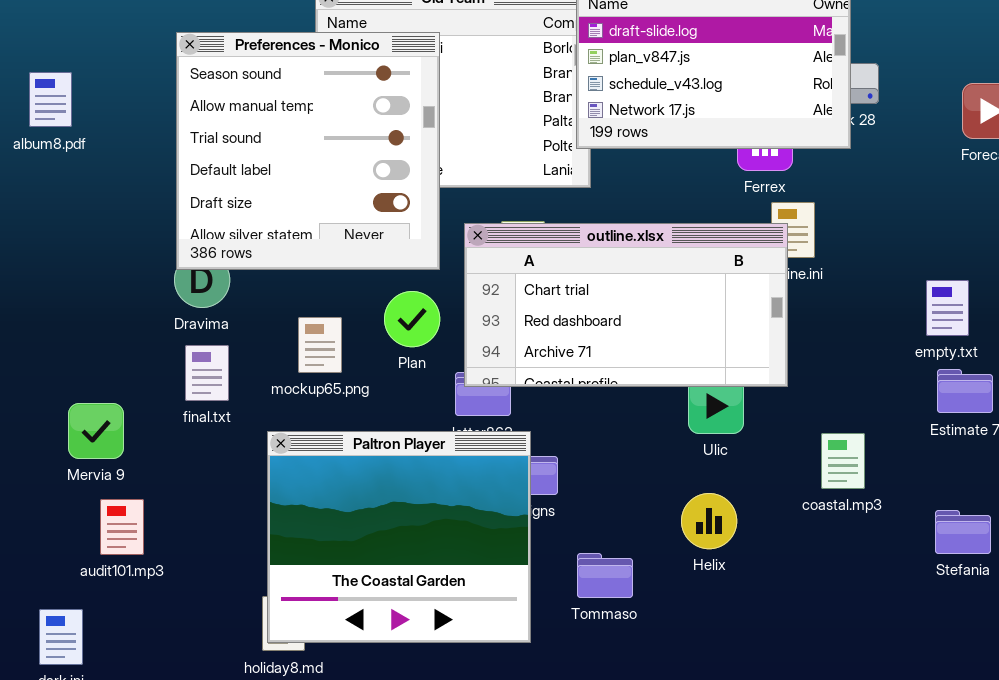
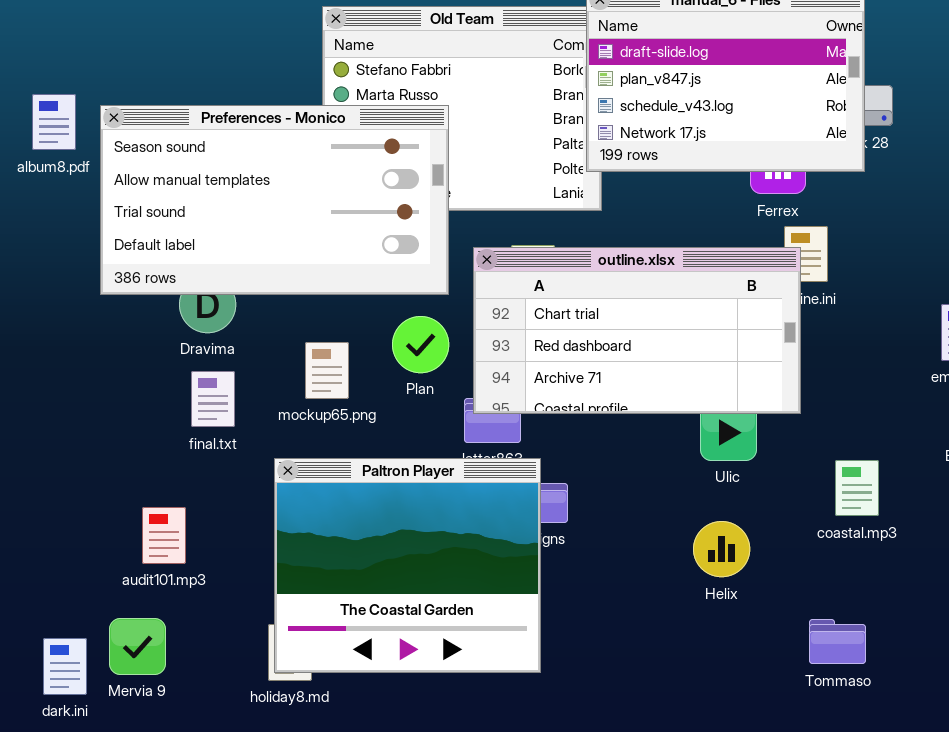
Preferences - Monico: [176,32,440,270] -> [100,105,449,295], resized
Mervia 9: [68,403,124,459] -> [109,618,166,675], moved
audit101.mp3: [100,499,144,555] -> [142,507,186,564], moved
Tommaso: [577,553,633,598] -> [809,619,866,664], moved

